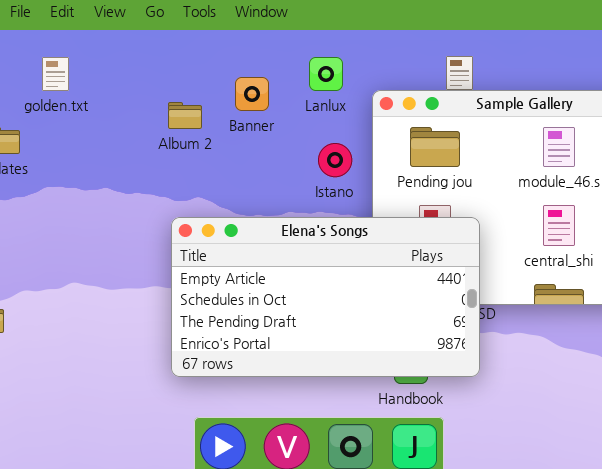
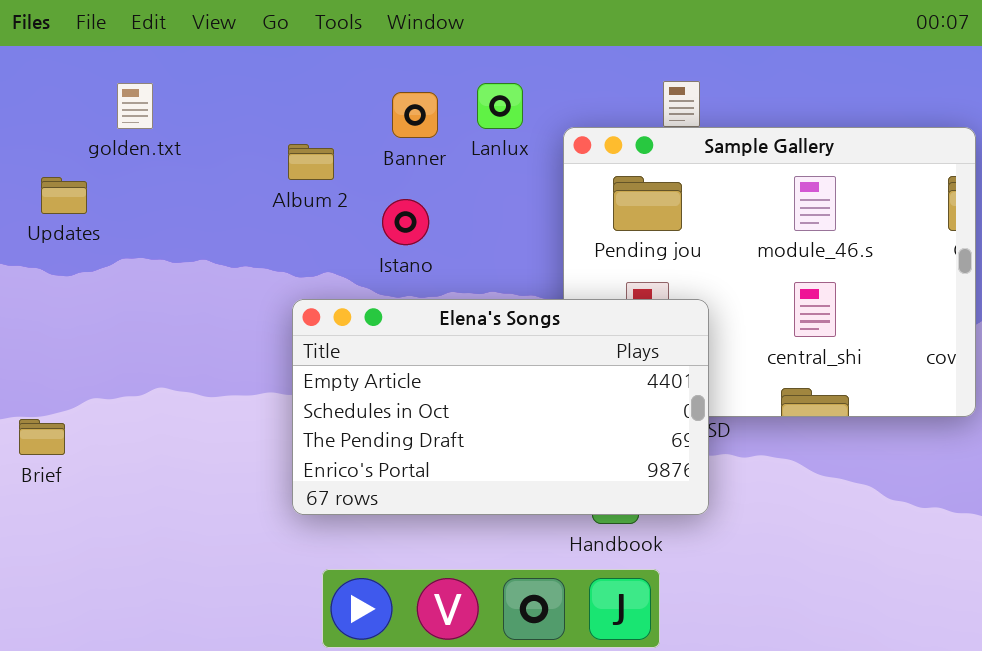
Banner: [235,77,269,111] -> [392,92,438,138], moved
Istano: [318,143,352,177] -> [382,199,429,245], moved

